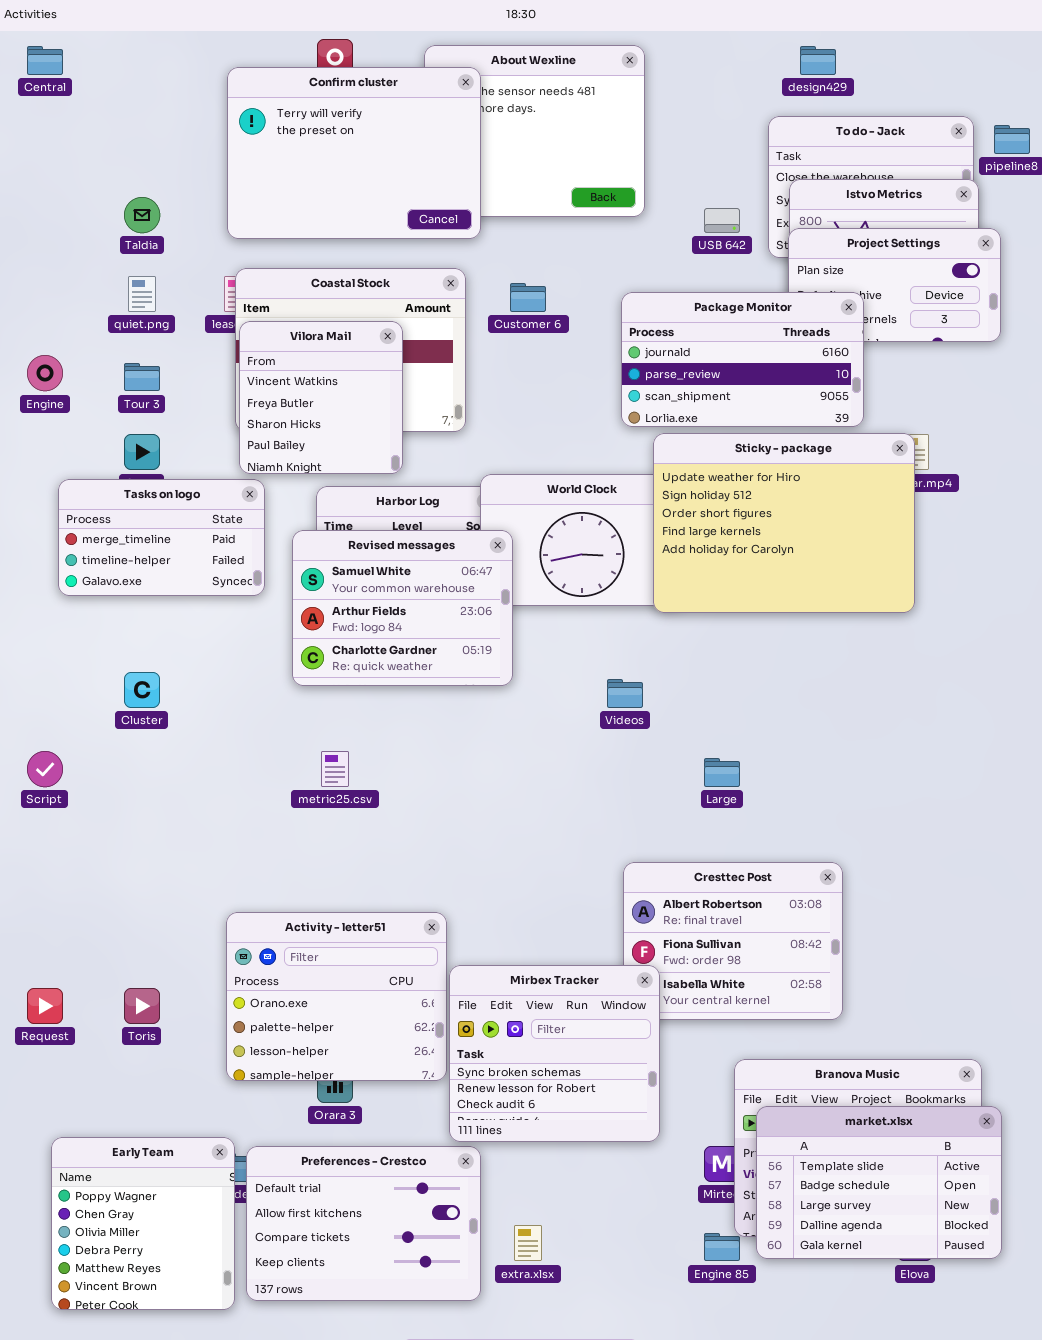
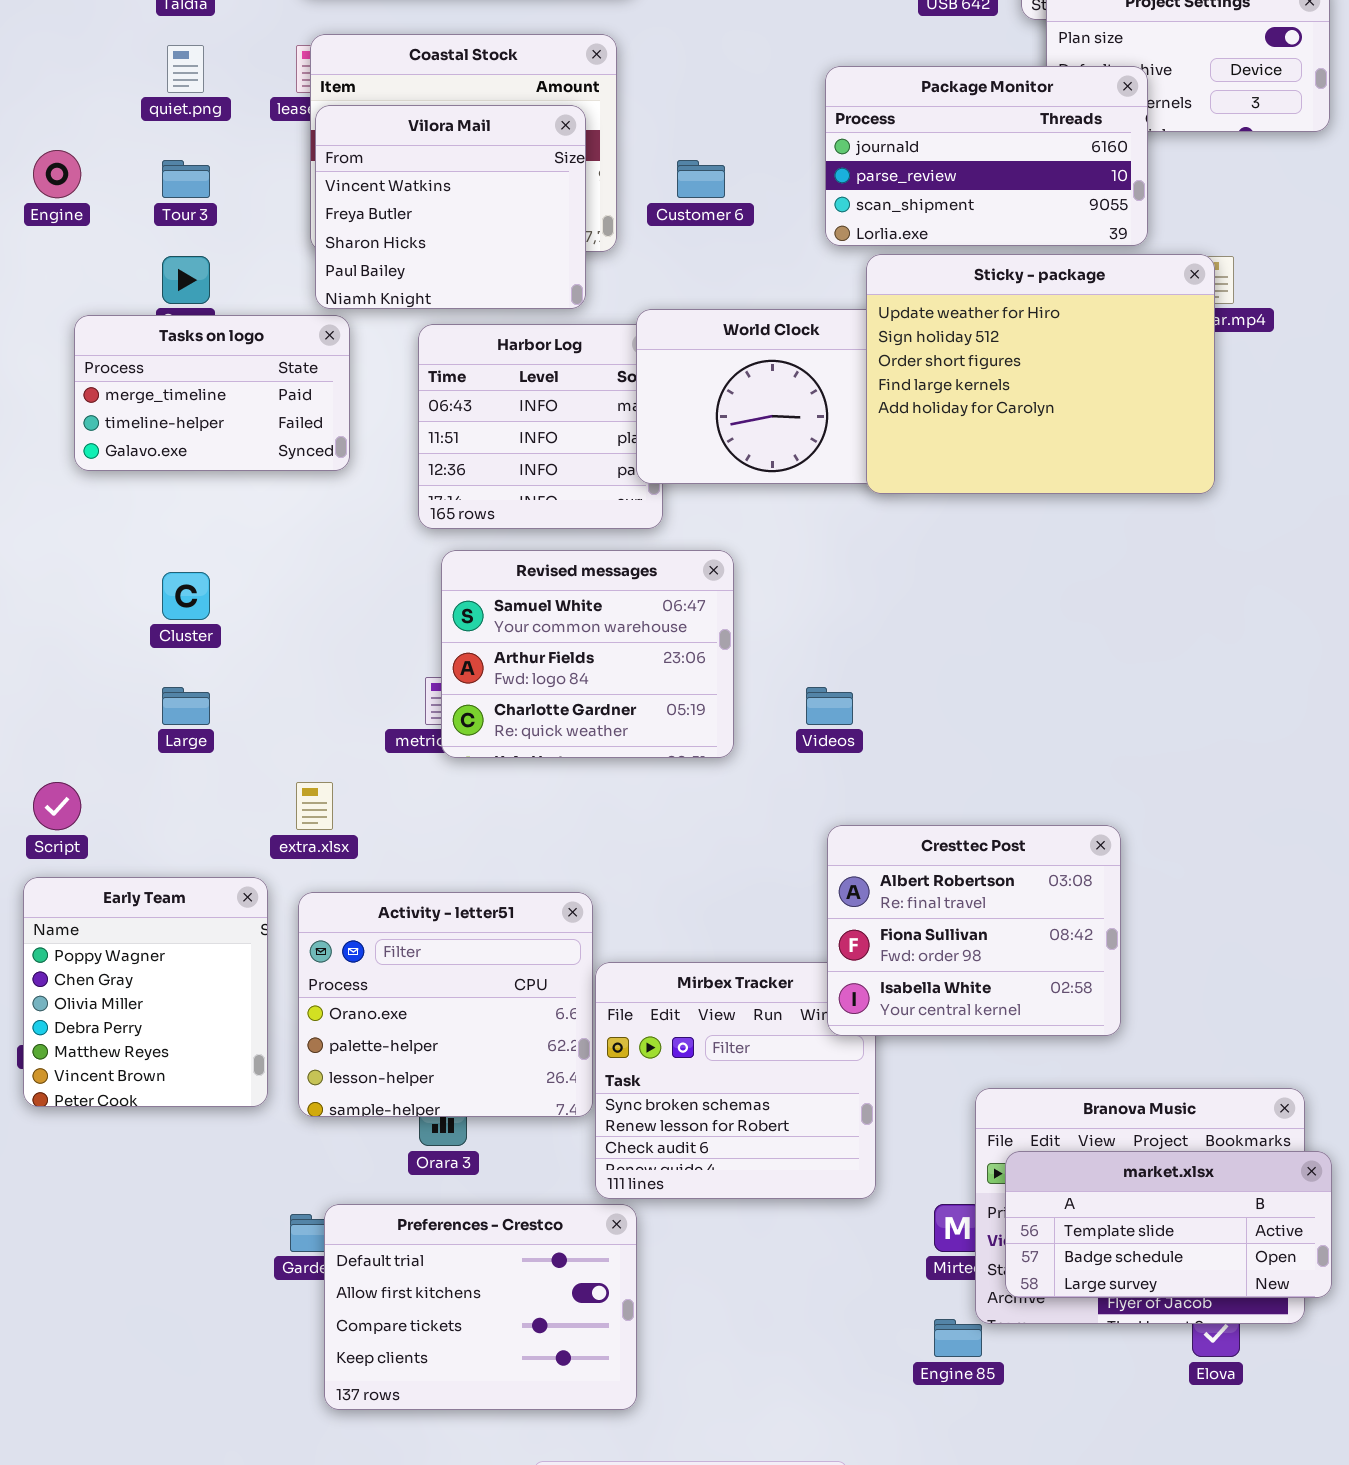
Customer 6: [510,283,546,312] -> [677,160,725,198], moved
Vilora Mail: [239,321,403,474] -> [315,105,586,309], resized
Revised messages: [292,530,513,686] -> [441,550,734,758], moved
Videos: [607,679,643,708] -> [806,687,853,725], moved
Script: [27,751,63,787] -> [33,782,81,830], moved
Large: [704,758,740,787] -> [162,687,210,725], moved
Cresttec Post: [623,862,843,1020] -> [827,825,1121,1036], raised
market.xlsx: [756,1106,1002,1259] -> [1005,1151,1332,1298], resized
Early Team: [51,1137,235,1310] -> [23,877,268,1107], moved
extra.xlsx: [514,1225,542,1261] -> [296,782,333,830], moved

